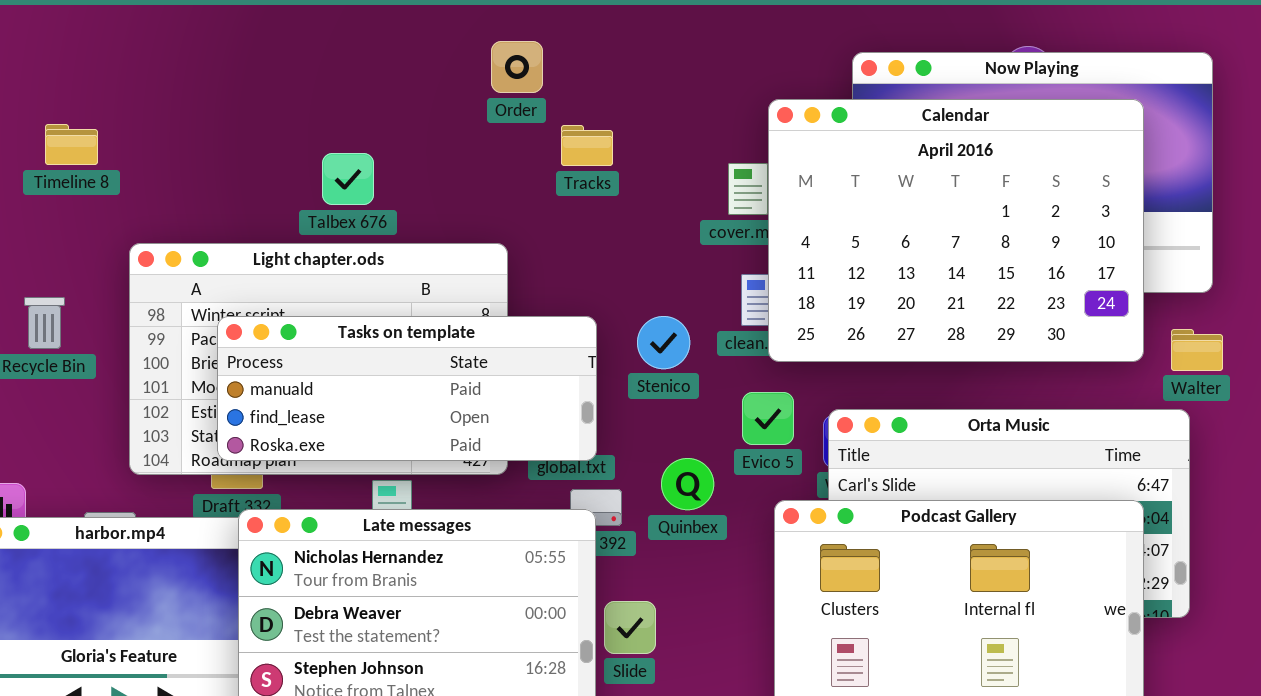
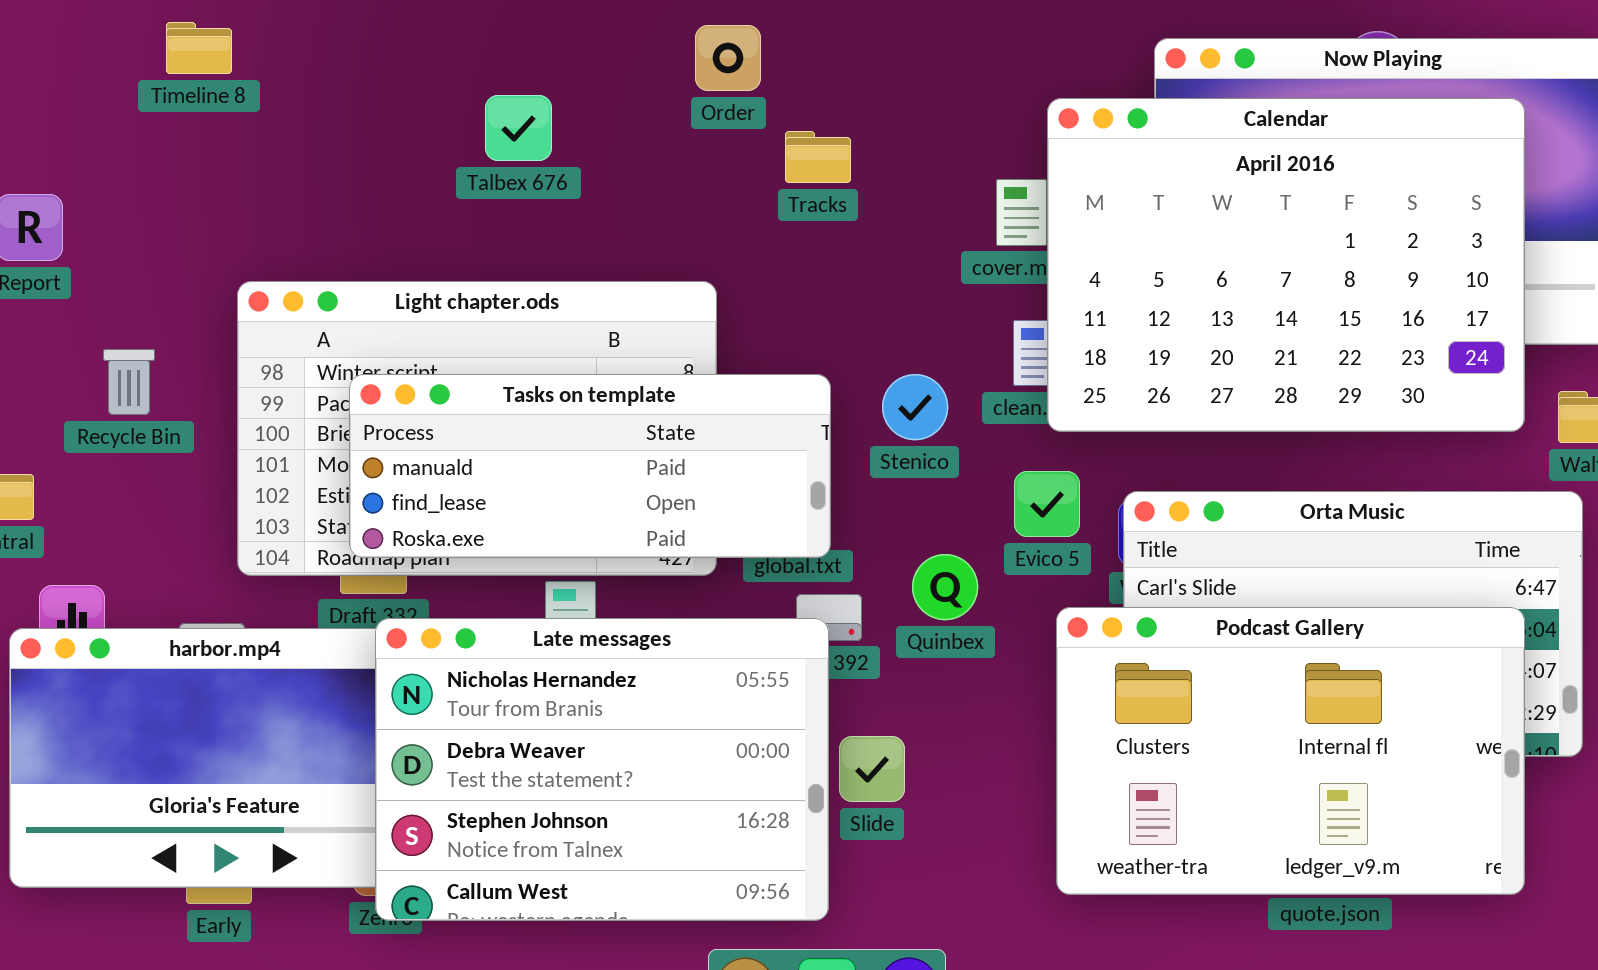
Timeline 8: [45,124,98,165] -> [166,22,232,74], moved
Talbex 676: [322,153,374,205] -> [485,95,552,161], moved

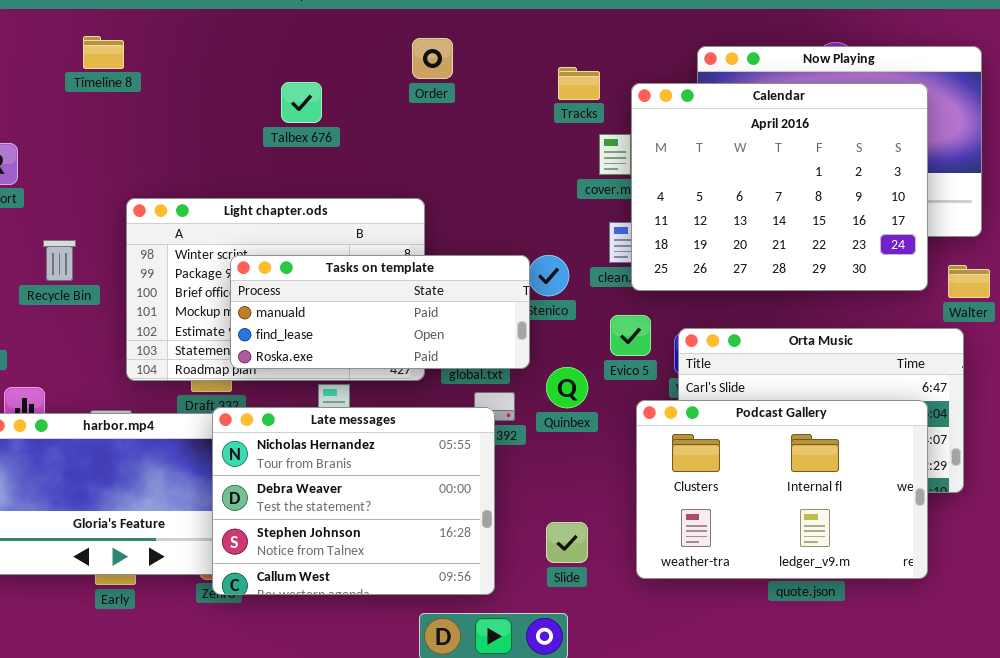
Tracks: [785,131,851,183] -> [558,67,600,100], moved
Tasks on template: [349,374,831,558] -> [230,255,530,369], moved
Slide: [839,736,905,802] -> [546,522,588,563], moved

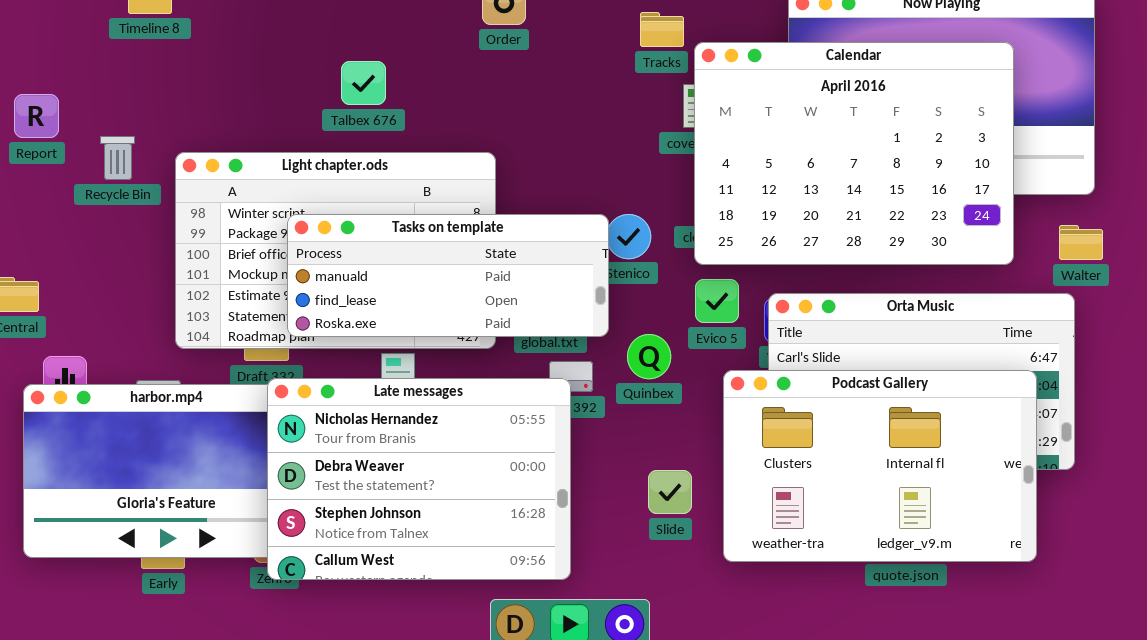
Talbex 676: [281,82,322,123] -> [341,61,386,105], moved
Calendar: [631,83,928,291] -> [694,42,1014,265], moved
Recycle Bin: [43,240,76,281] -> [100,136,135,180], moved
Slide: [546,522,588,563] -> [648,470,692,514], moved

